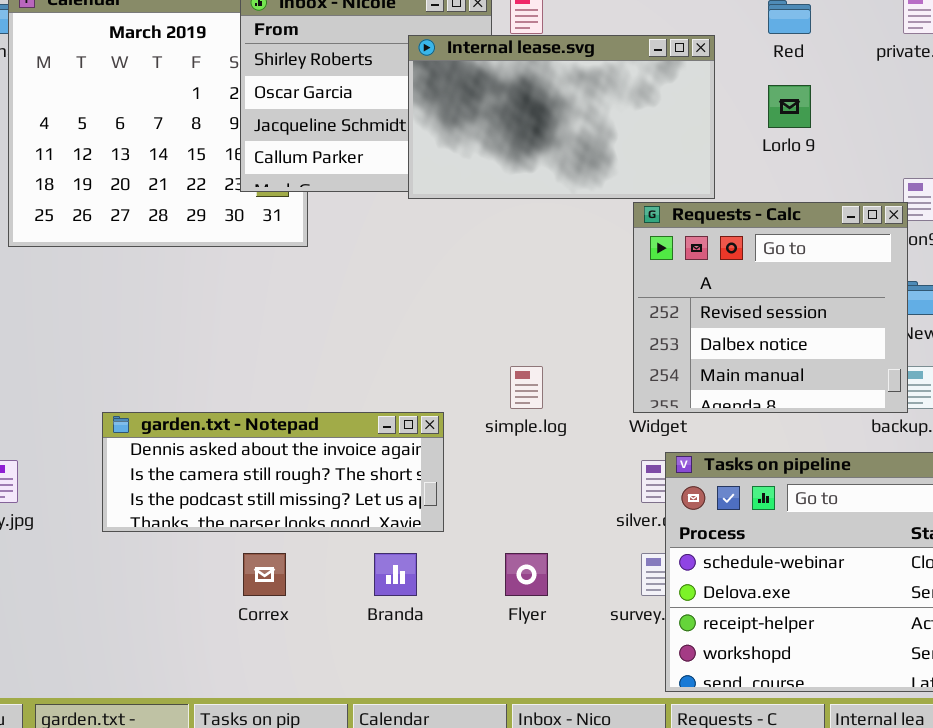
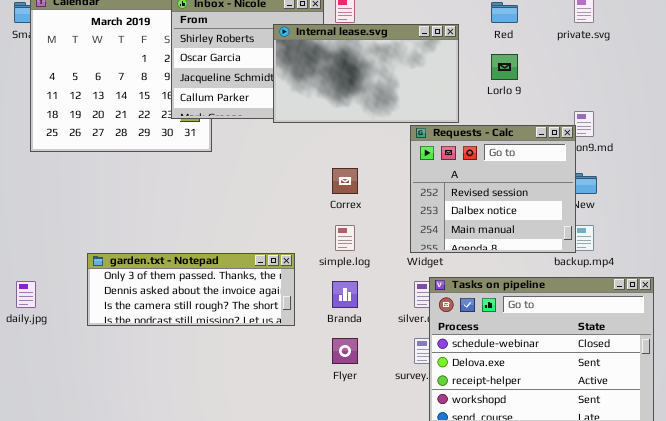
garden.txt - Notepad: [102,412,444,532] -> [87,253,295,326], scrolled up 1 row
Correx: [243,553,286,596] -> [332,168,358,194], moved
Branda: [374,553,417,596] -> [332,281,358,308], moved

